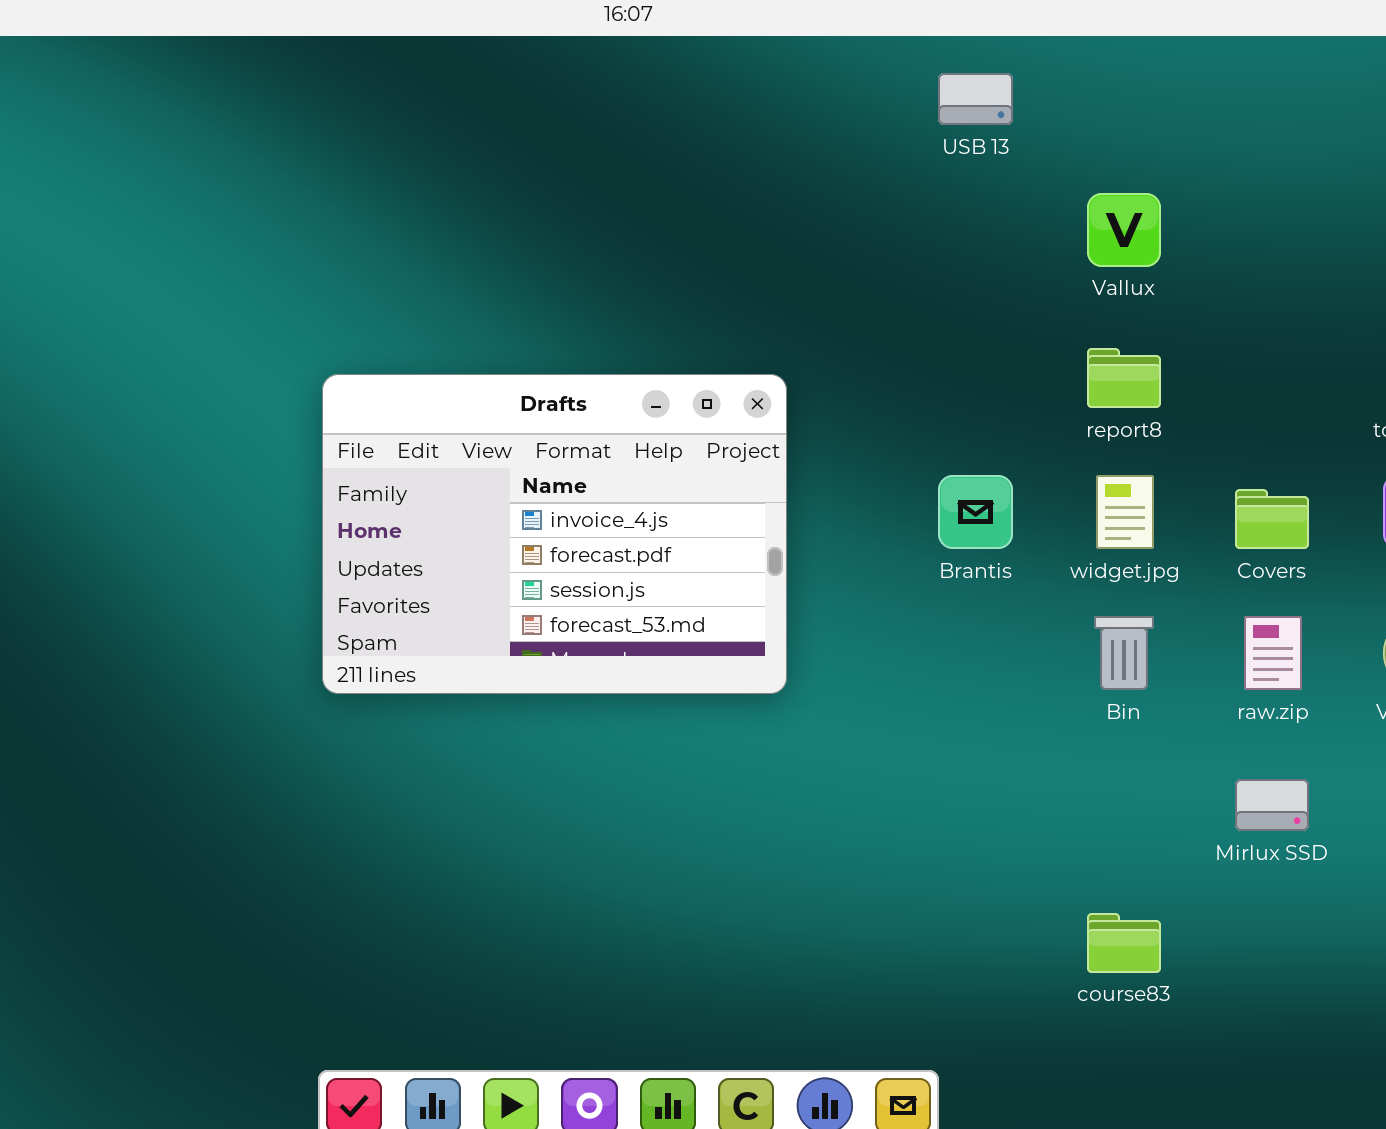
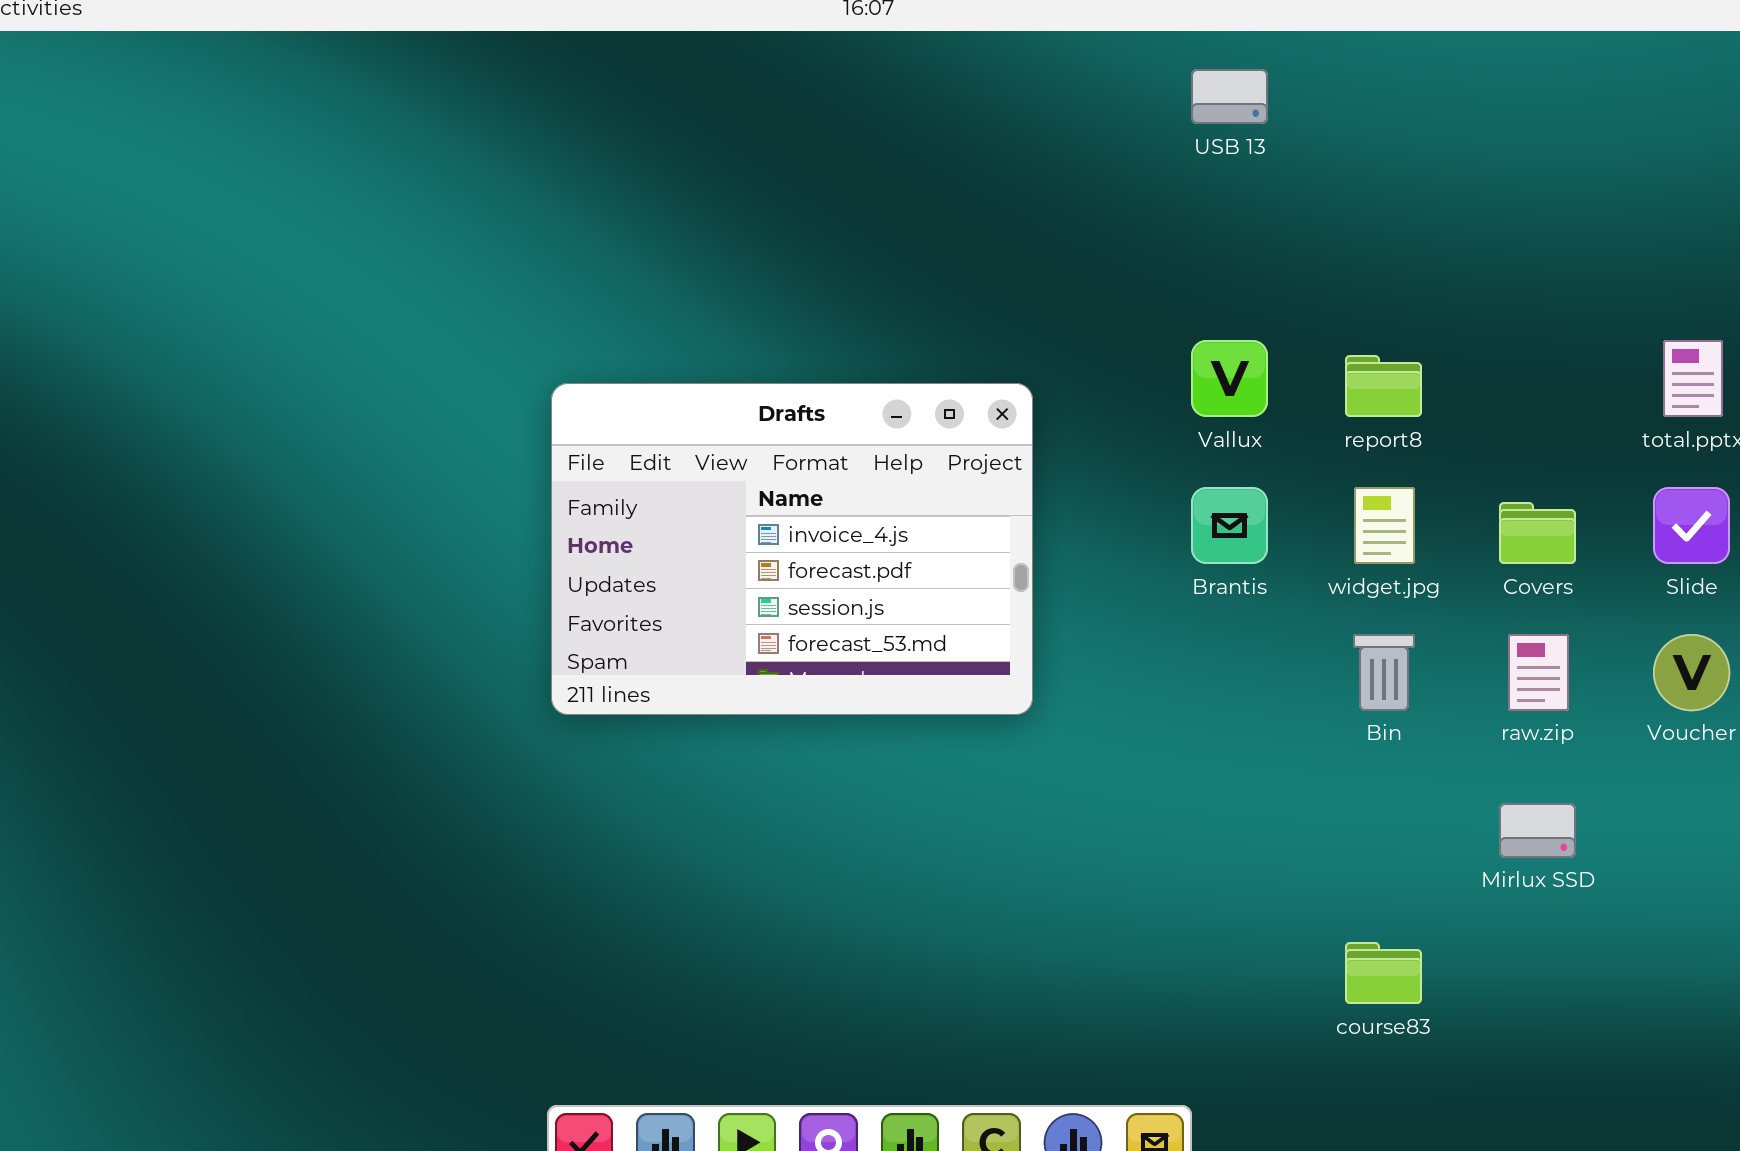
Vallux: [1087,193,1161,267] -> [1191,340,1268,417], moved

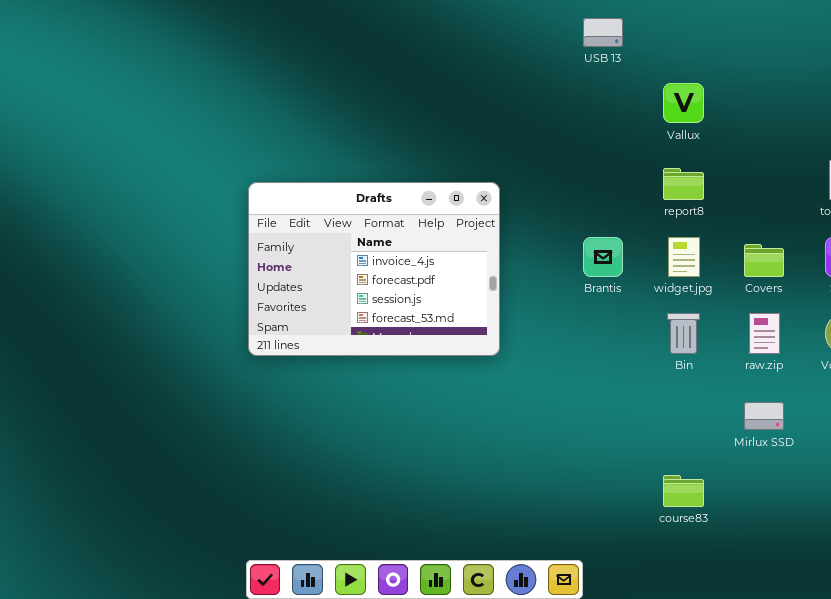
Vallux: [1191,340,1268,417] -> [663,83,704,123], moved

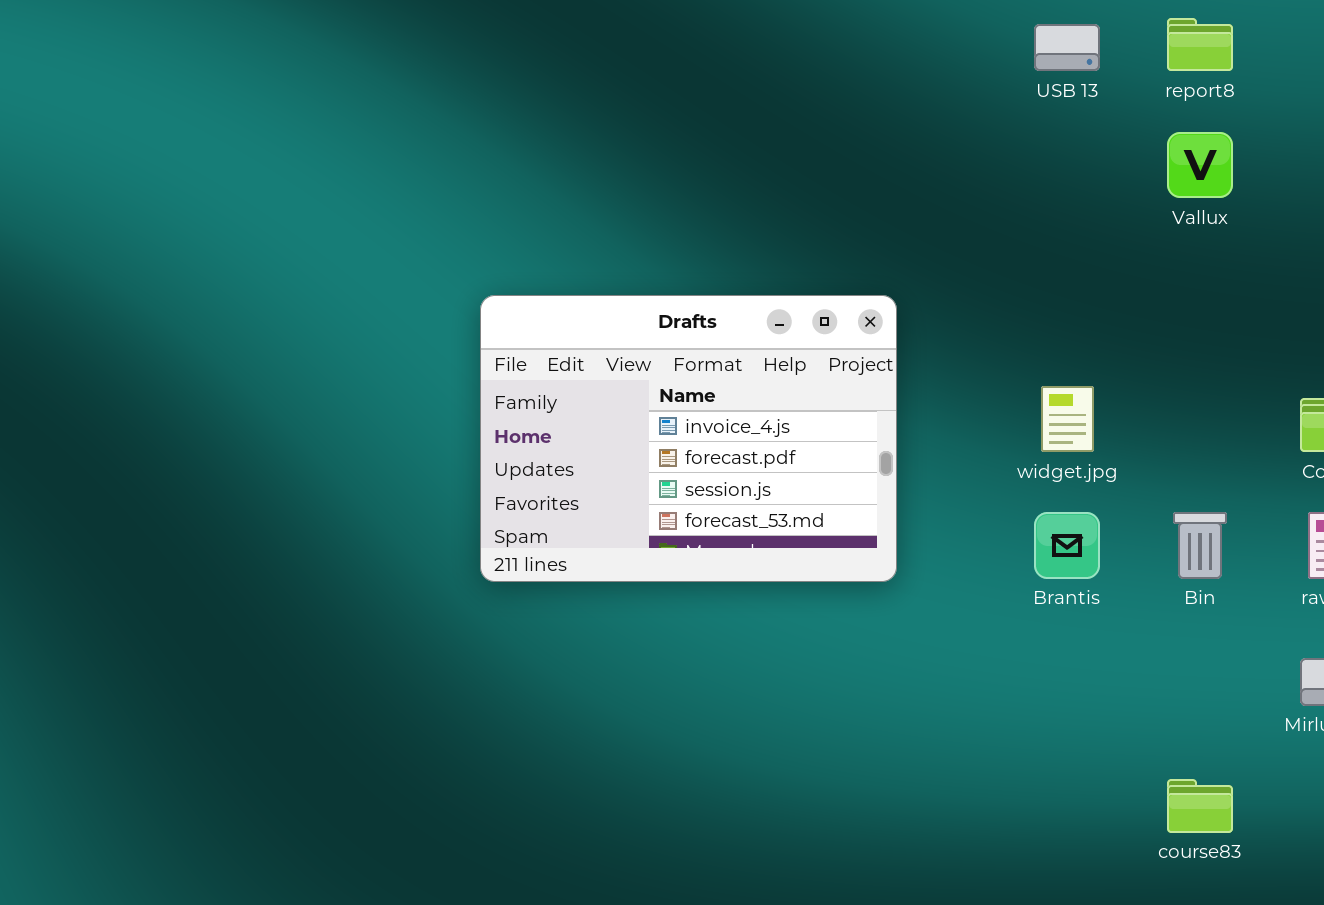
report8: [663,168,704,200] -> [1167,18,1233,71], moved
Brantis: [583,237,623,277] -> [1034,512,1100,579], moved
widget.jpg: [668,237,700,277] -> [1041,386,1094,452], moved

